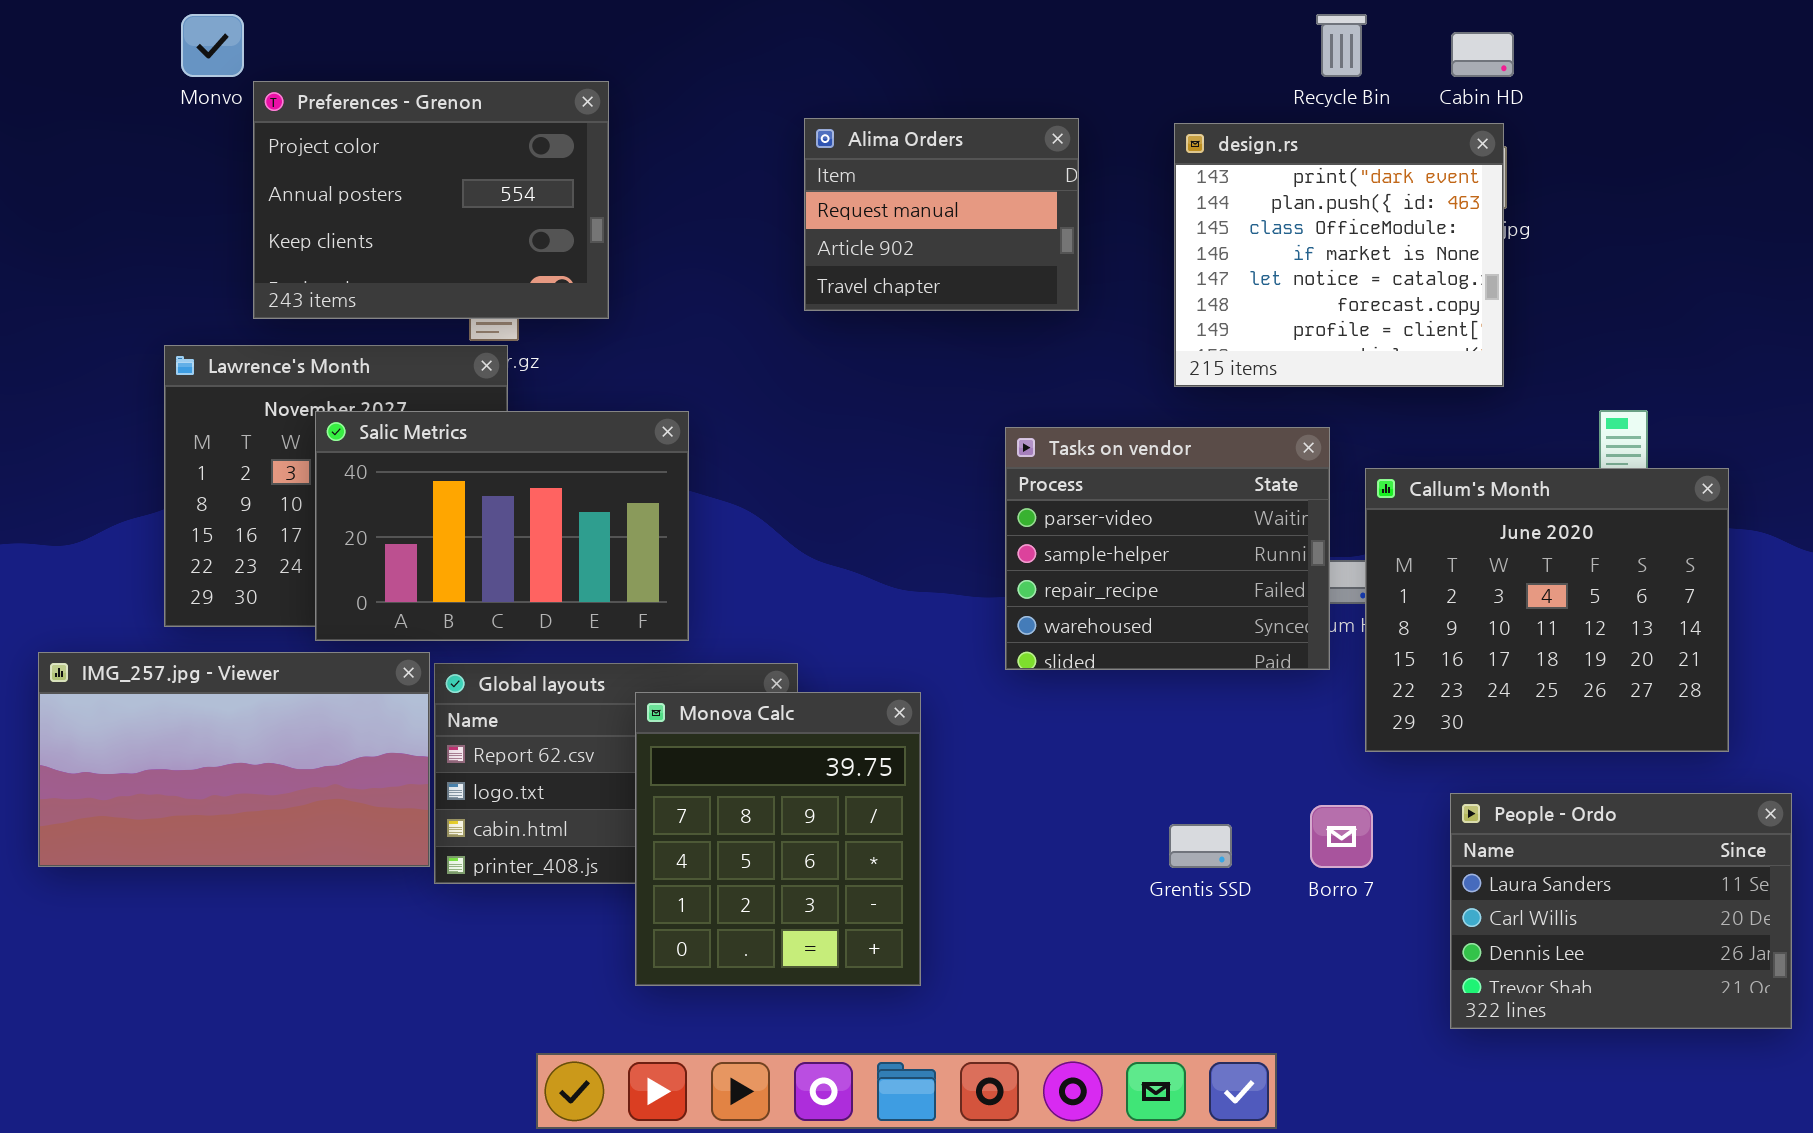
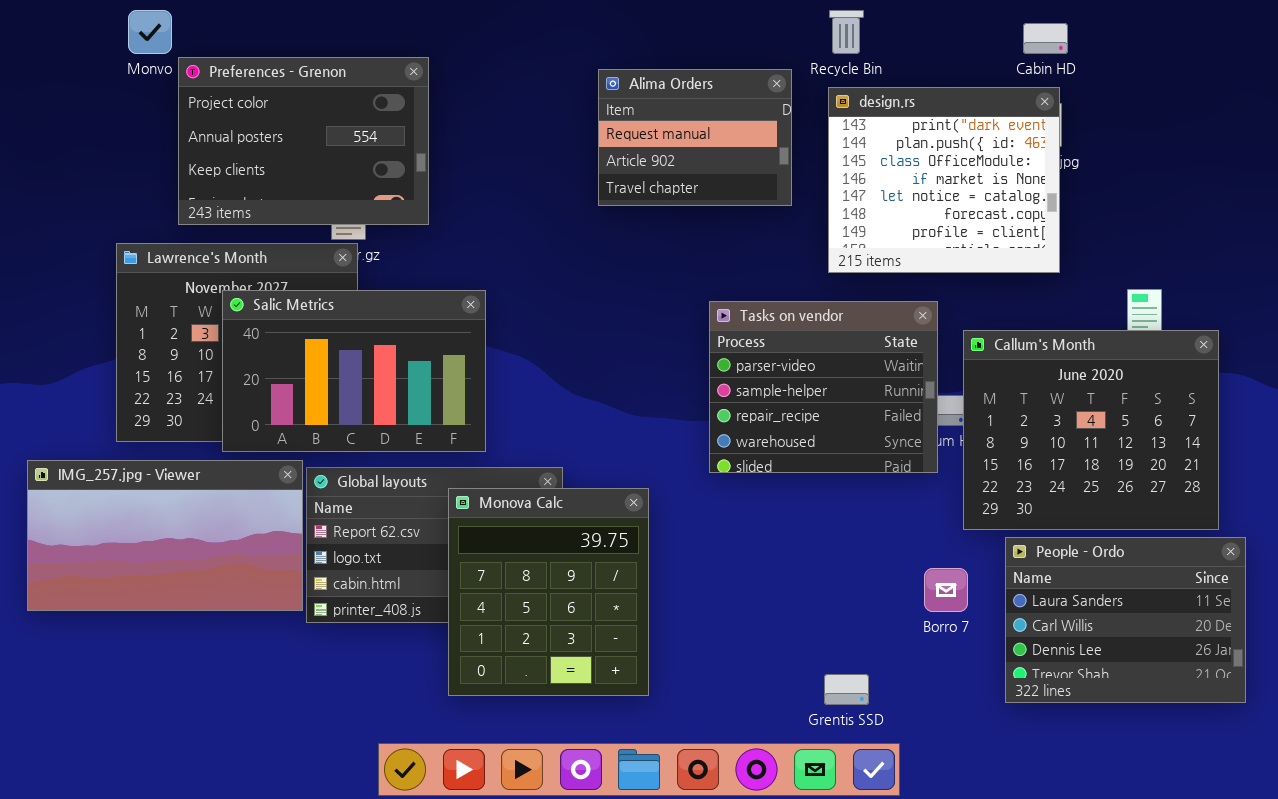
Recycle Bin: [1316,14,1367,77] -> [829,10,864,54], moved
Alima Orders: [804,118,1079,311] -> [598,69,792,206], moved
People - Ordo: [1450,793,1792,1029] -> [1005,537,1246,703], moved
Grentis SSD: [1169,824,1232,868] -> [824,674,869,705], moved

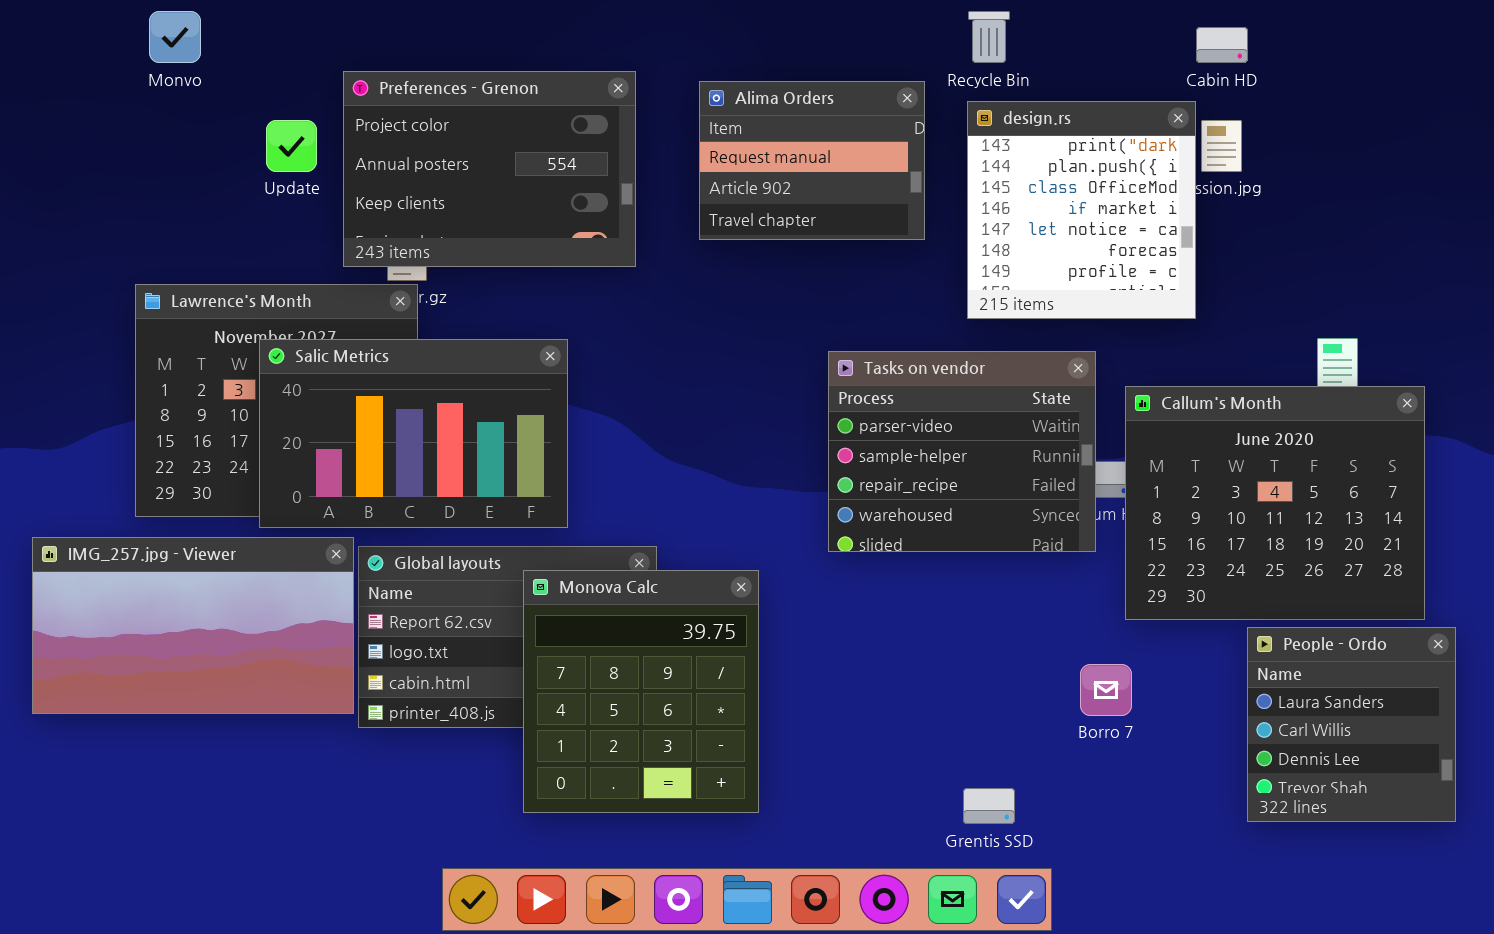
Preferences - Grenon: [178,57,429,225] -> [343,71,636,267], moved
design.rs: [828,87,1060,273] -> [967,101,1196,319], resized
People - Ordo: [1005,537,1246,703] -> [1247,627,1456,822], resized

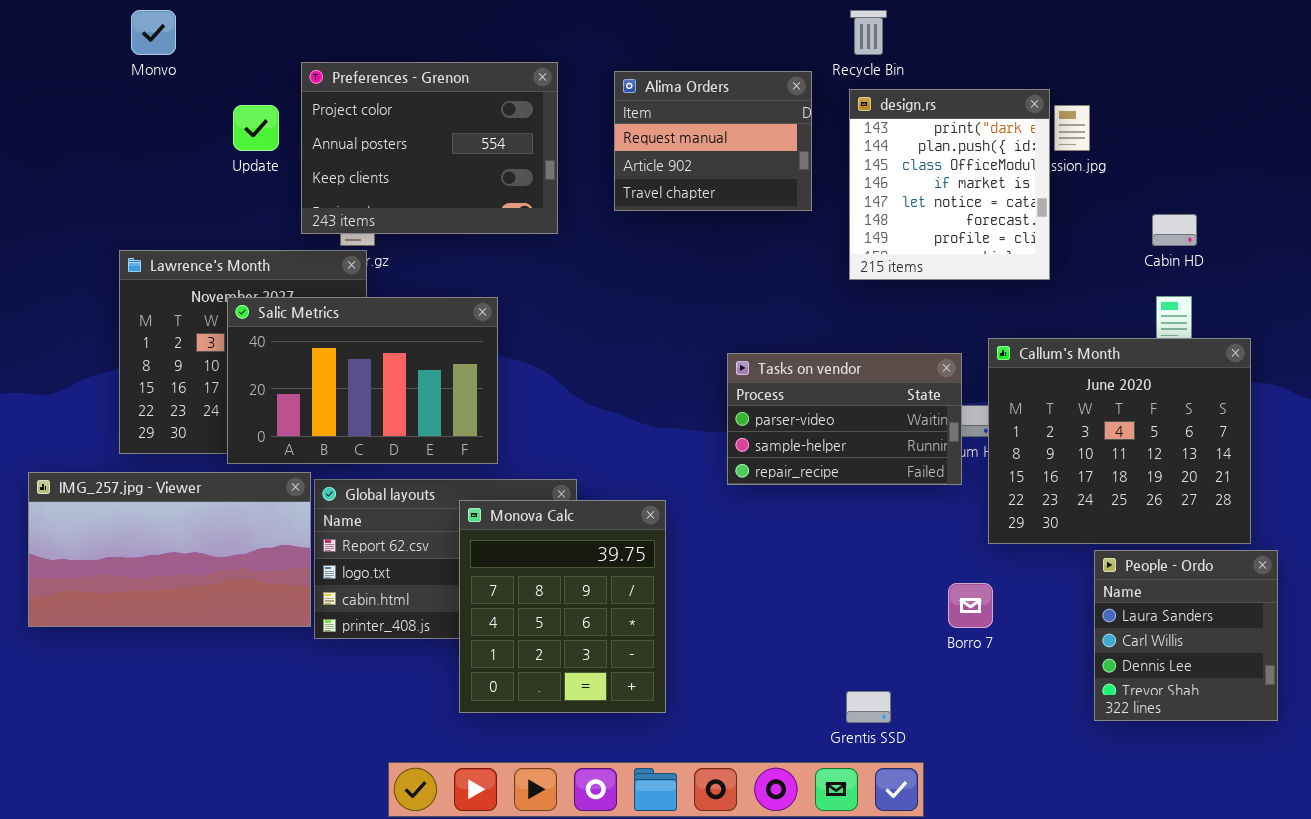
Cabin HD: [1196,27,1248,63] -> [1152,214,1197,246], moved
Tasks on vendor: [828,351,1096,552] -> [727,353,962,485], resized

